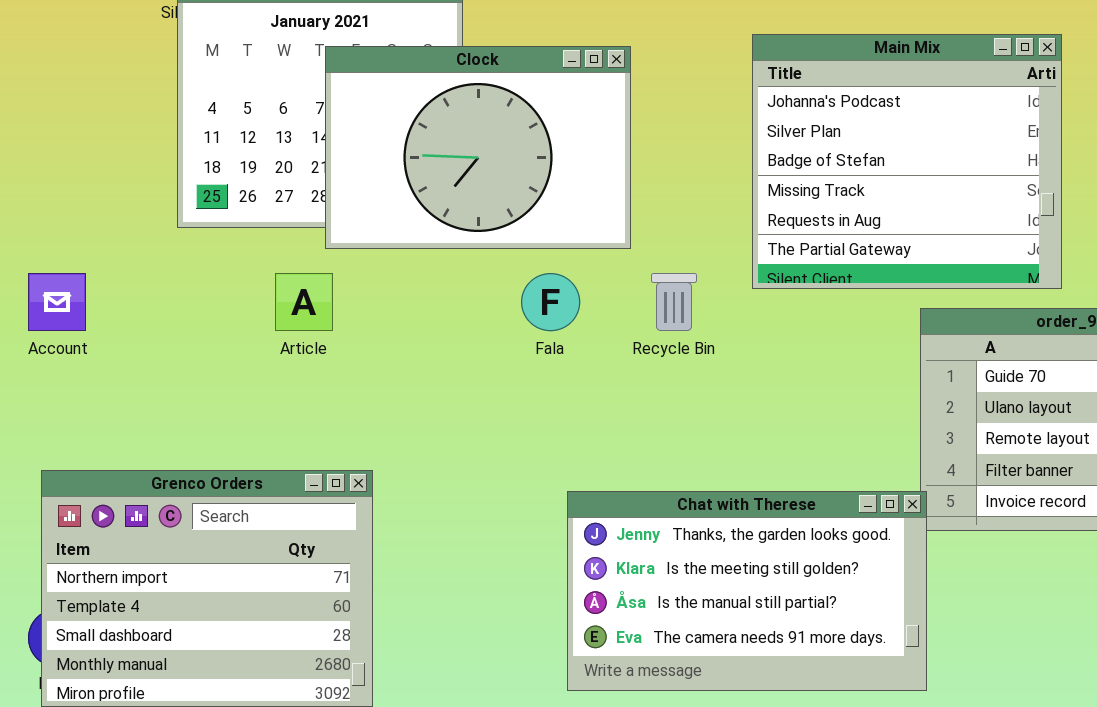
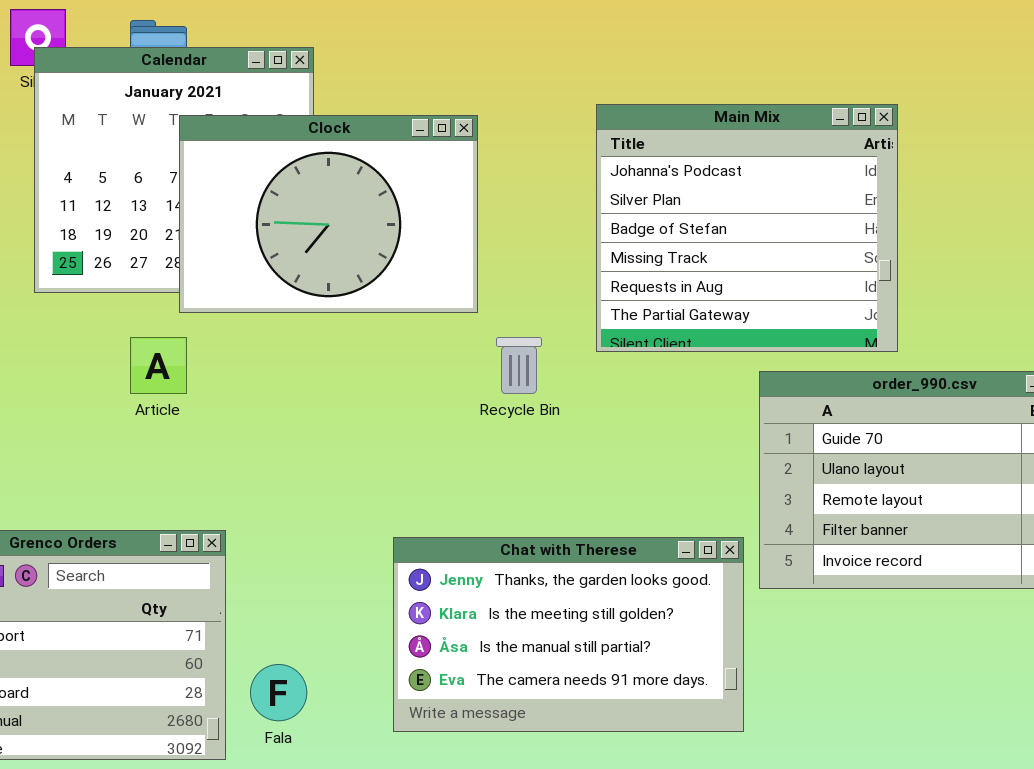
Fala: [521,273,580,331] -> [250,664,307,721], moved
Chat with Therese: [567,491,927,691] -> [393,537,744,732], moved

